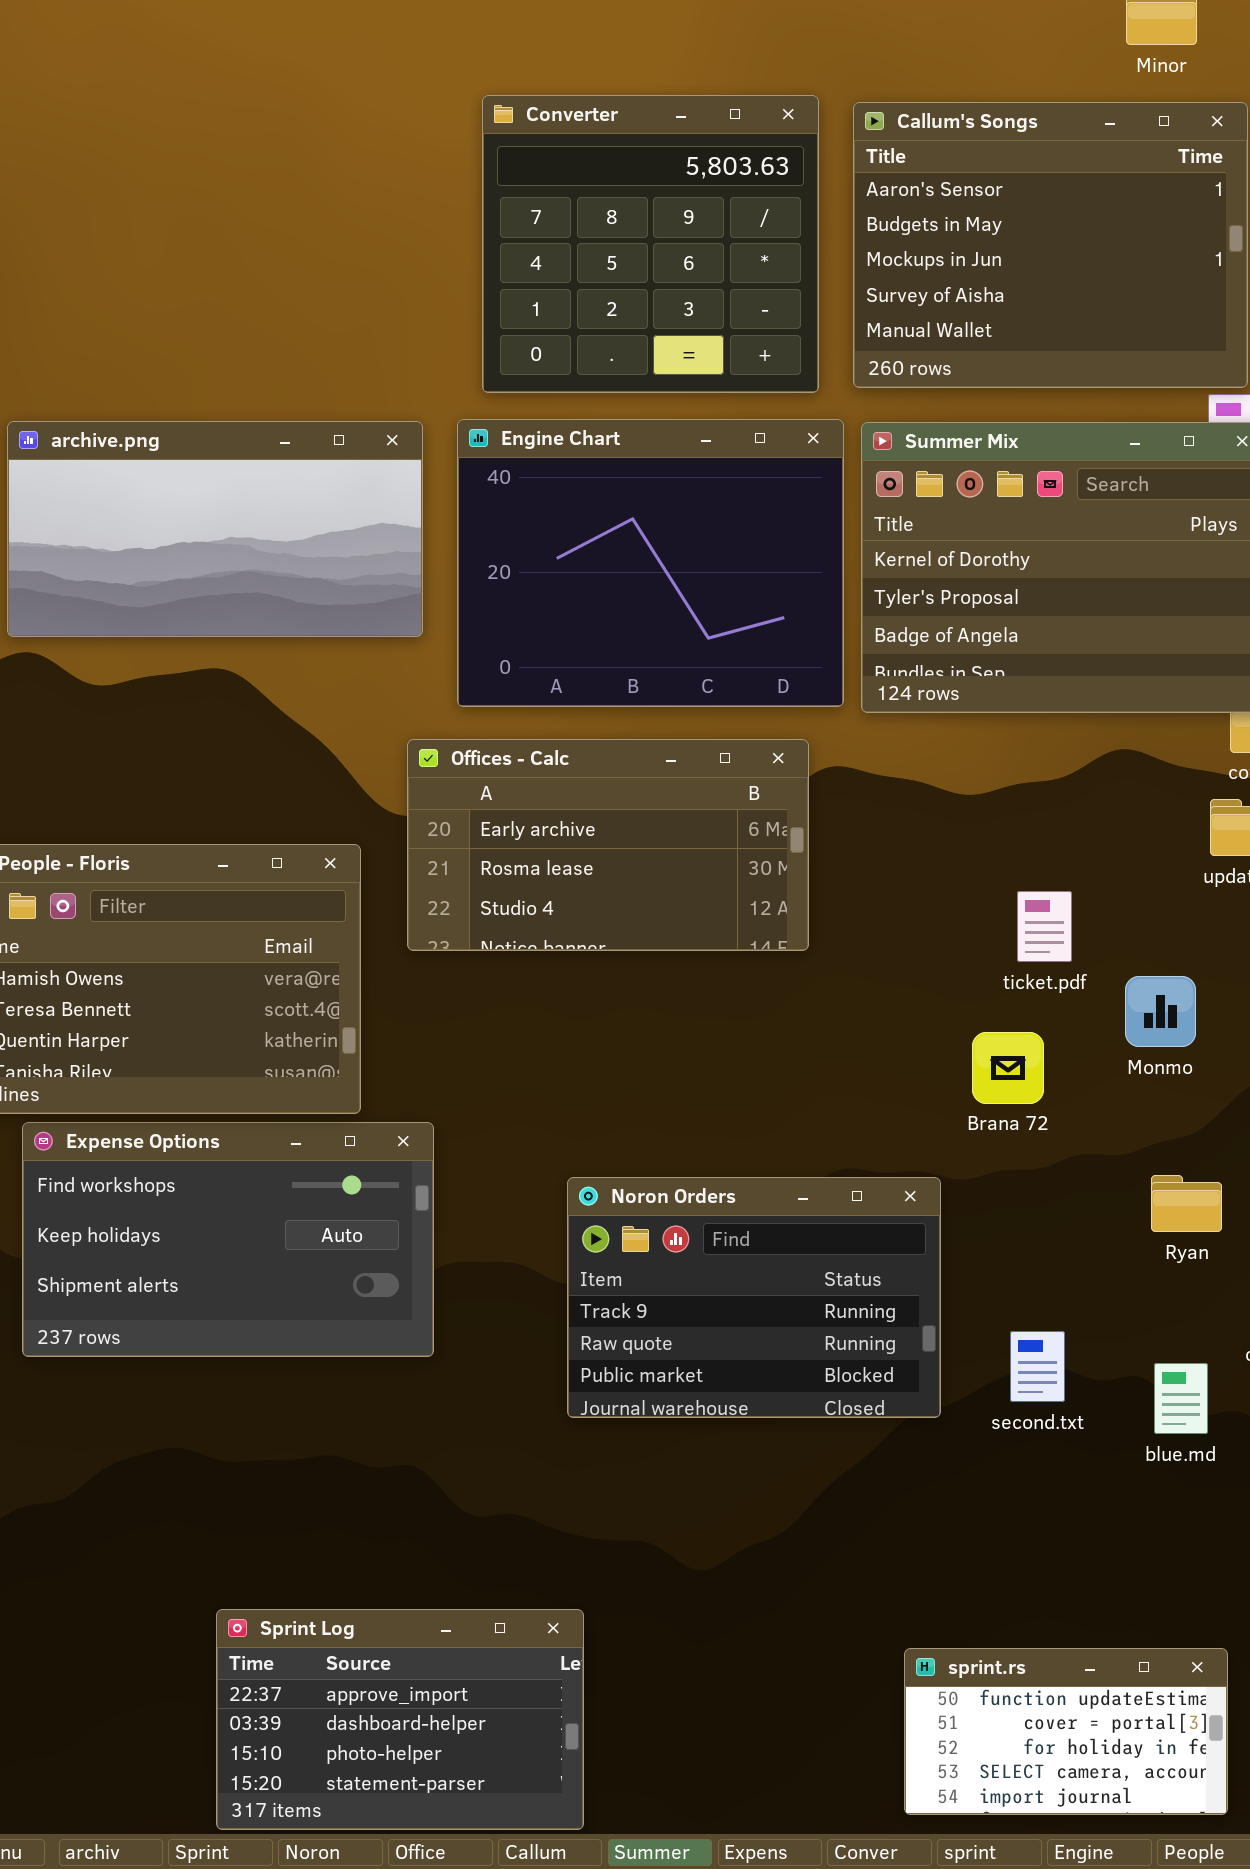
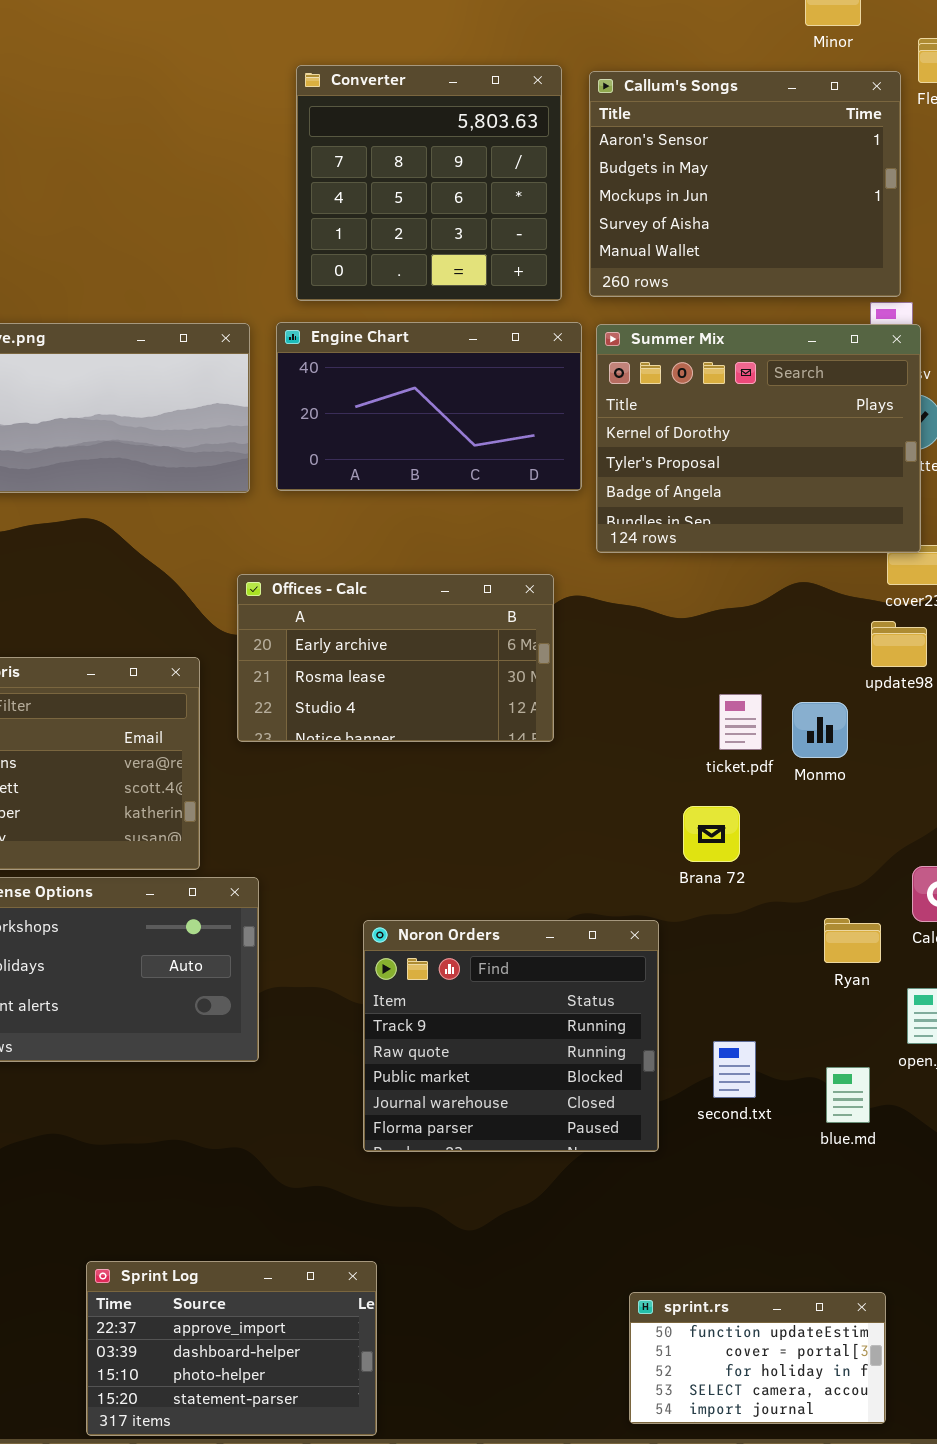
Engine Chart: [457,419,844,707] -> [276,322,582,491], resized
Monmo: [1125,976,1196,1047] -> [792,702,848,758], moved
Noron Orders: [567,1177,941,1418] -> [363,920,659,1152], resized

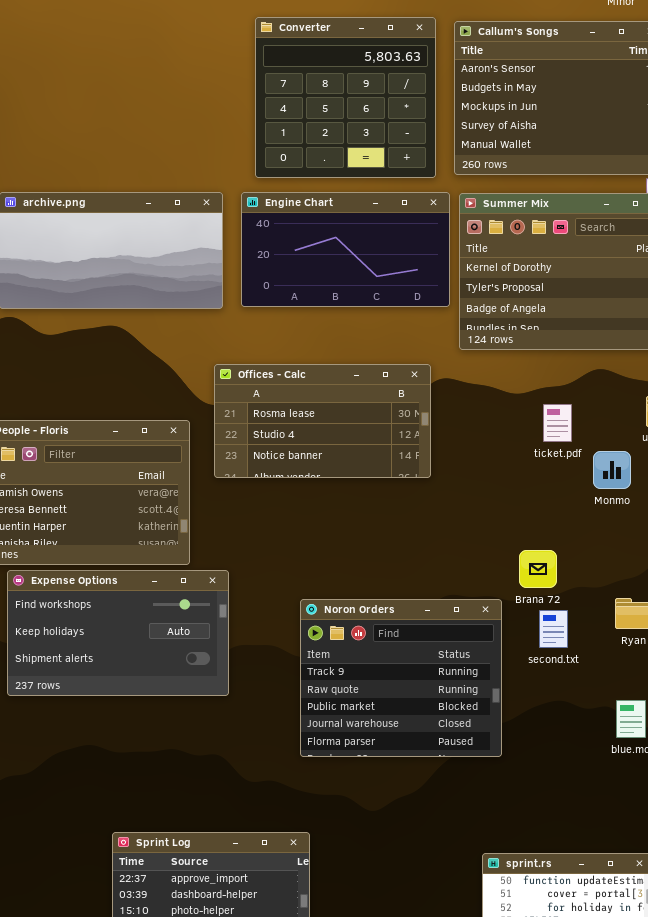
Offices - Calc: [237,574,554,742] -> [214,364,431,478], scrolled down 1 row
ticket.pdf: [719,694,762,750] -> [543,404,572,442], moved
Brana 72: [683,806,740,862] -> [519,550,557,588], moved
second.txt: [713,1041,756,1098] -> [539,610,568,648], moved

